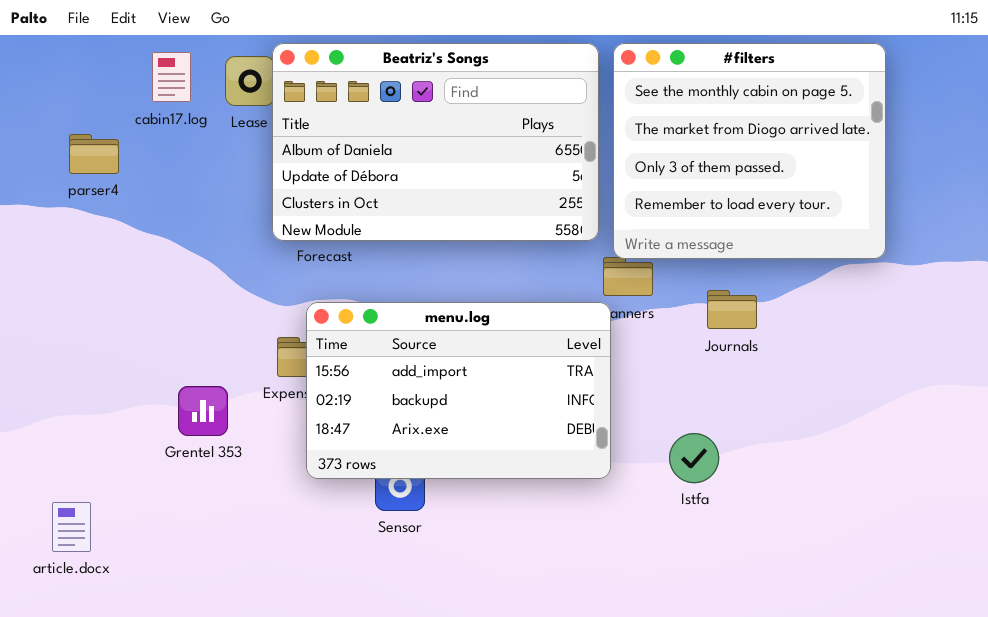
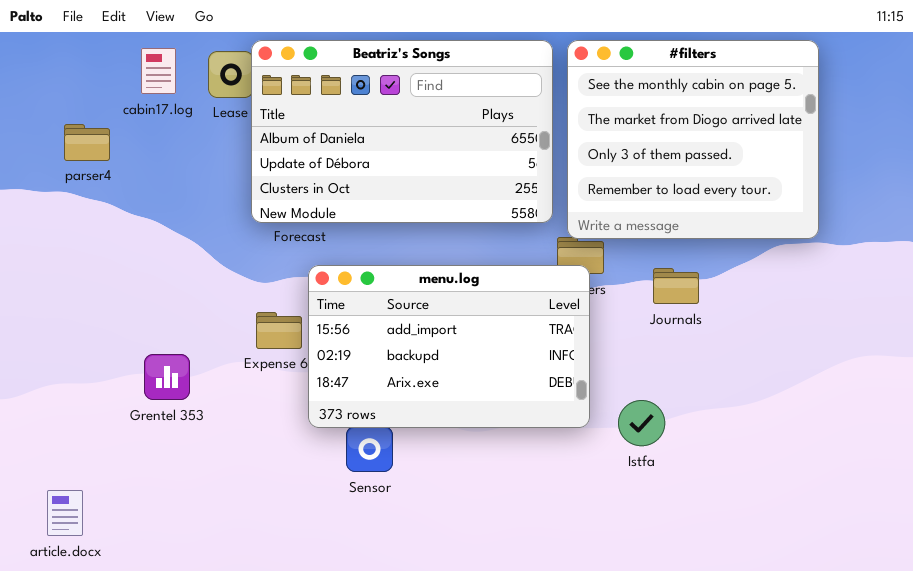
menu.log: [306,302,611,479] -> [308,265,590,428], moved
Grentel 353: [178,386,228,436] -> [144,354,190,400], moved
article.docx: [52,502,91,552] -> [47,490,83,536], moved

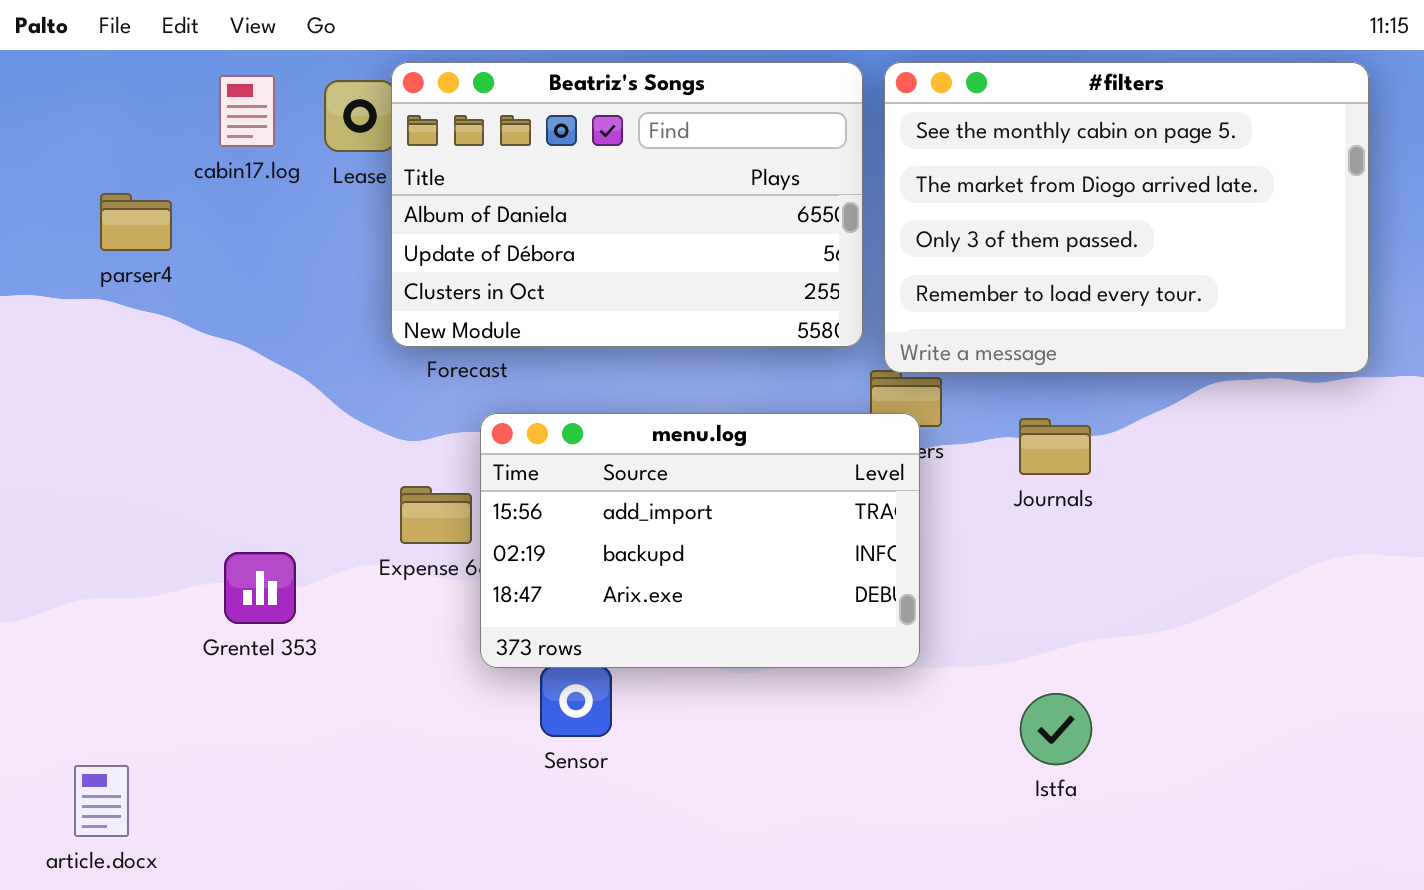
#filters: [567,40,819,239] -> [884,62,1369,373], resized
Istfa: [618,400,665,446] -> [1020,693,1092,765], moved

